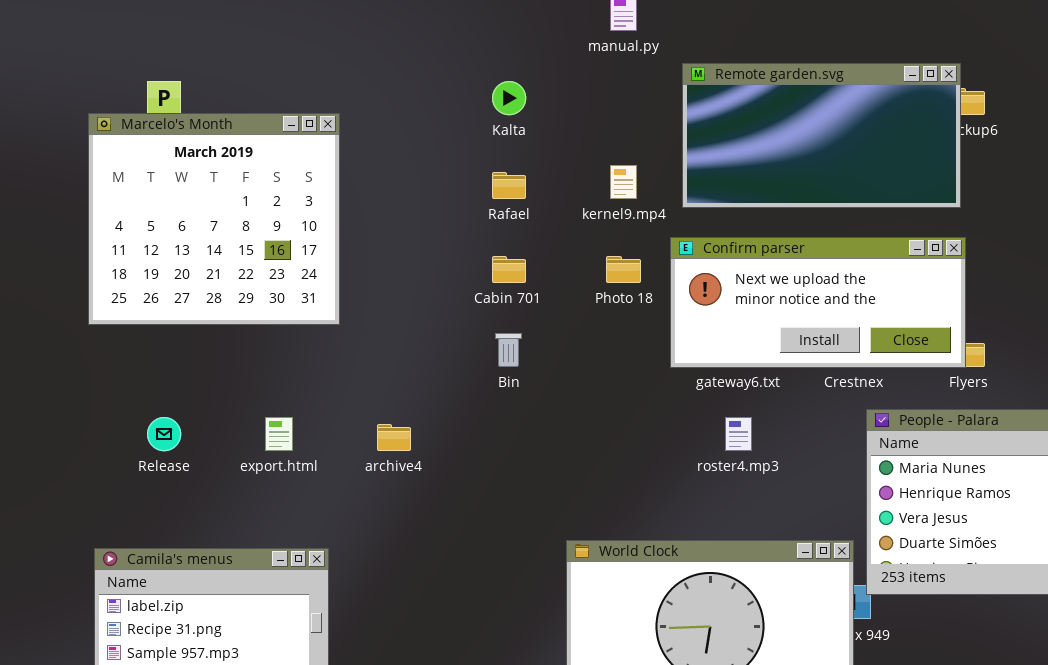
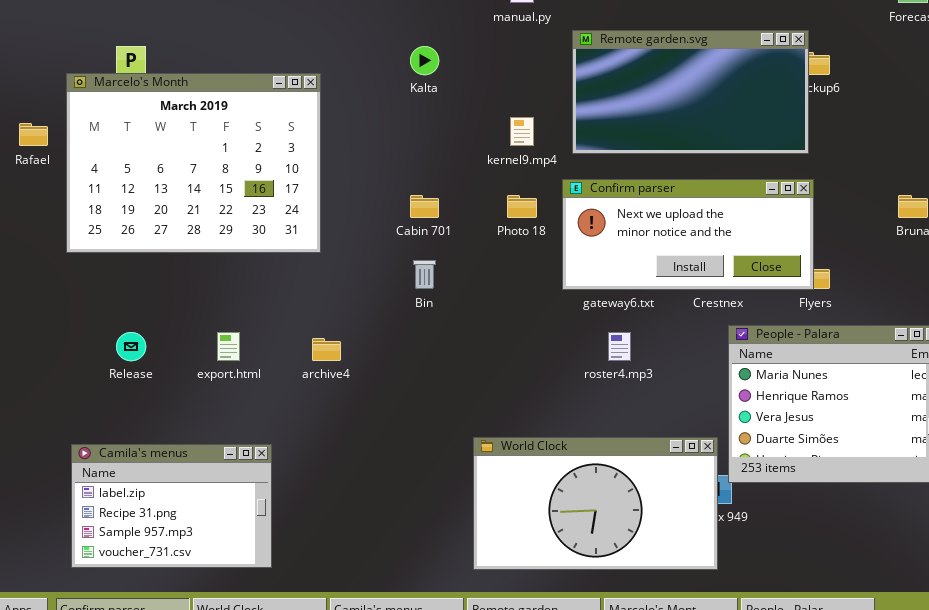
Marcelo's Month: [88,113,340,325] -> [66,73,321,253], resized
Rafael: [492,172,526,199] -> [19,123,48,146], moved

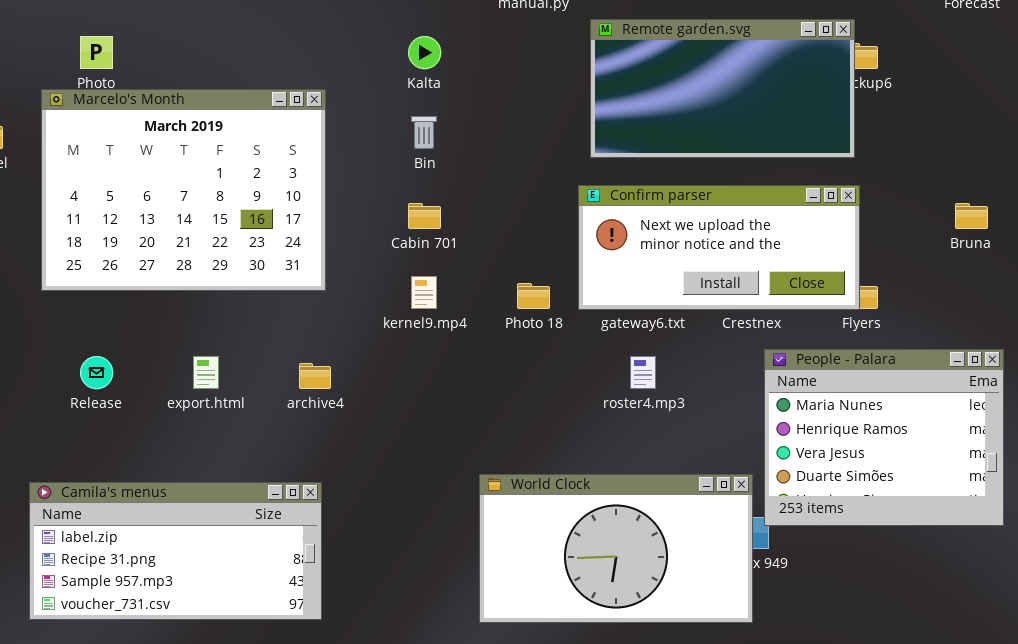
Marcelo's Month: [66,73,321,253] -> [41,89,326,291], moved
kernel9.mp4: [510,117,534,146] -> [411,276,437,309], moved
Photo 18: [507,195,537,218] -> [517,283,550,309], moved
Bin: [413,260,436,289] -> [411,116,437,149], moved
Camila's menus: [71,444,272,568] -> [29,482,322,620], resized

